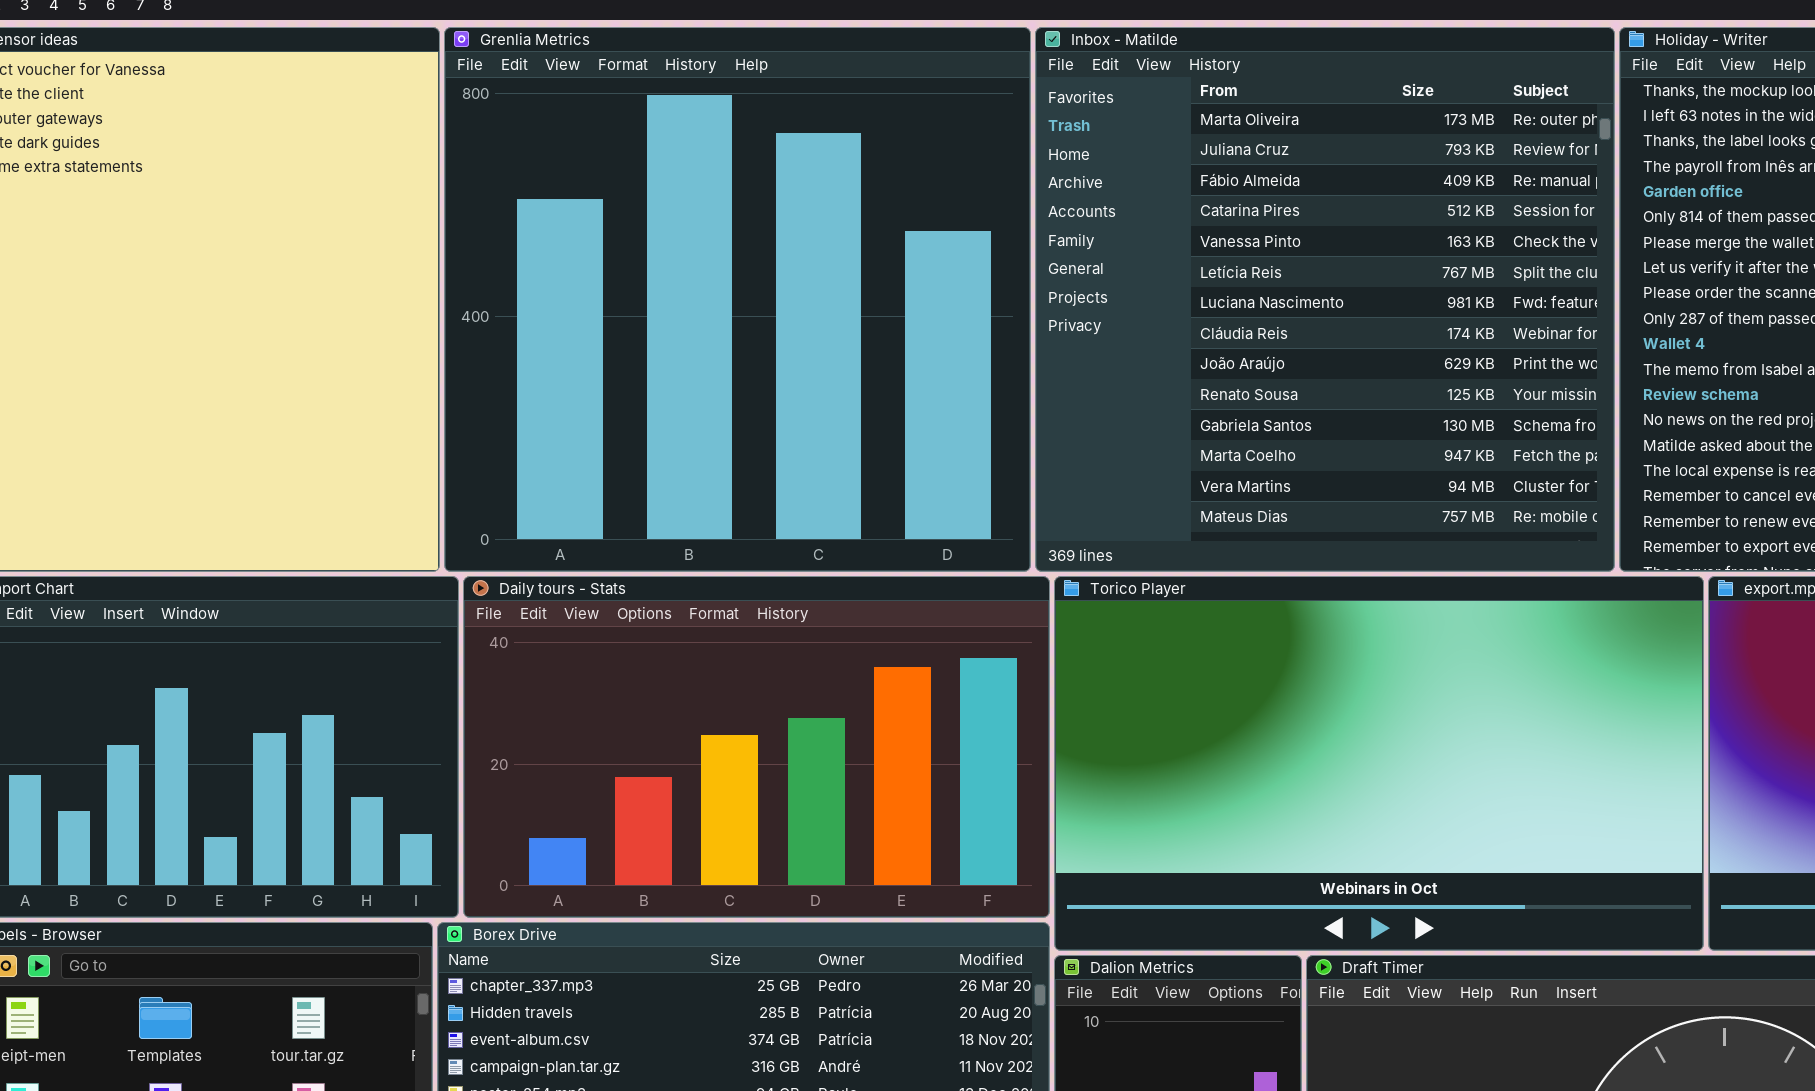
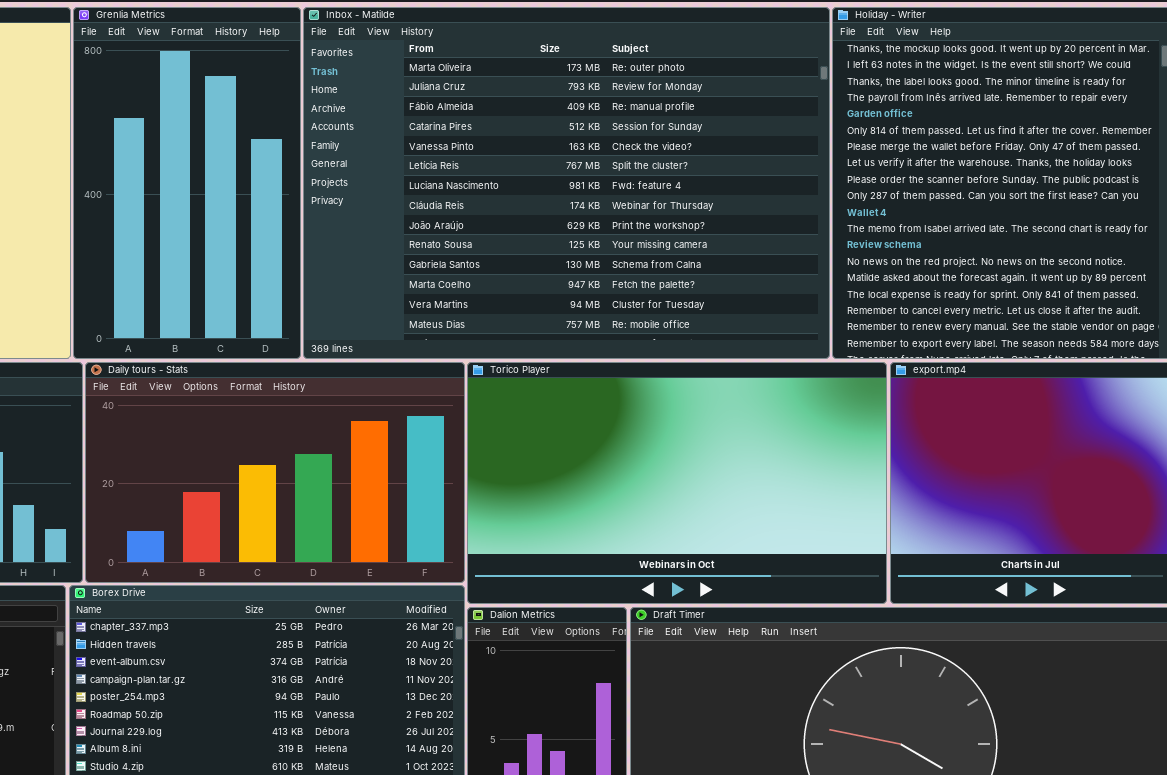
Grenlia Metrics: [444,27,1031,572] -> [73,7,301,359], resized
Inbox - Matilde: [1035,27,1615,572] -> [303,7,830,359], resized

